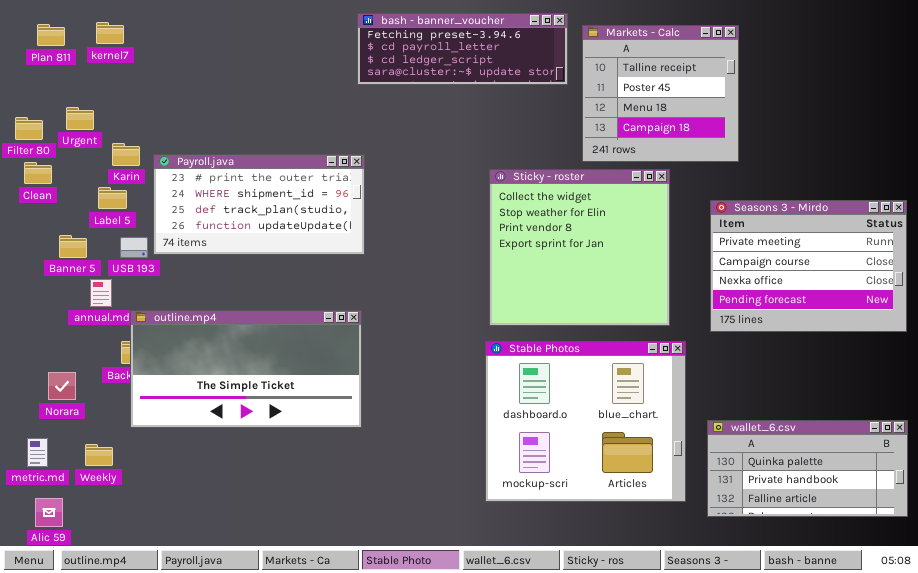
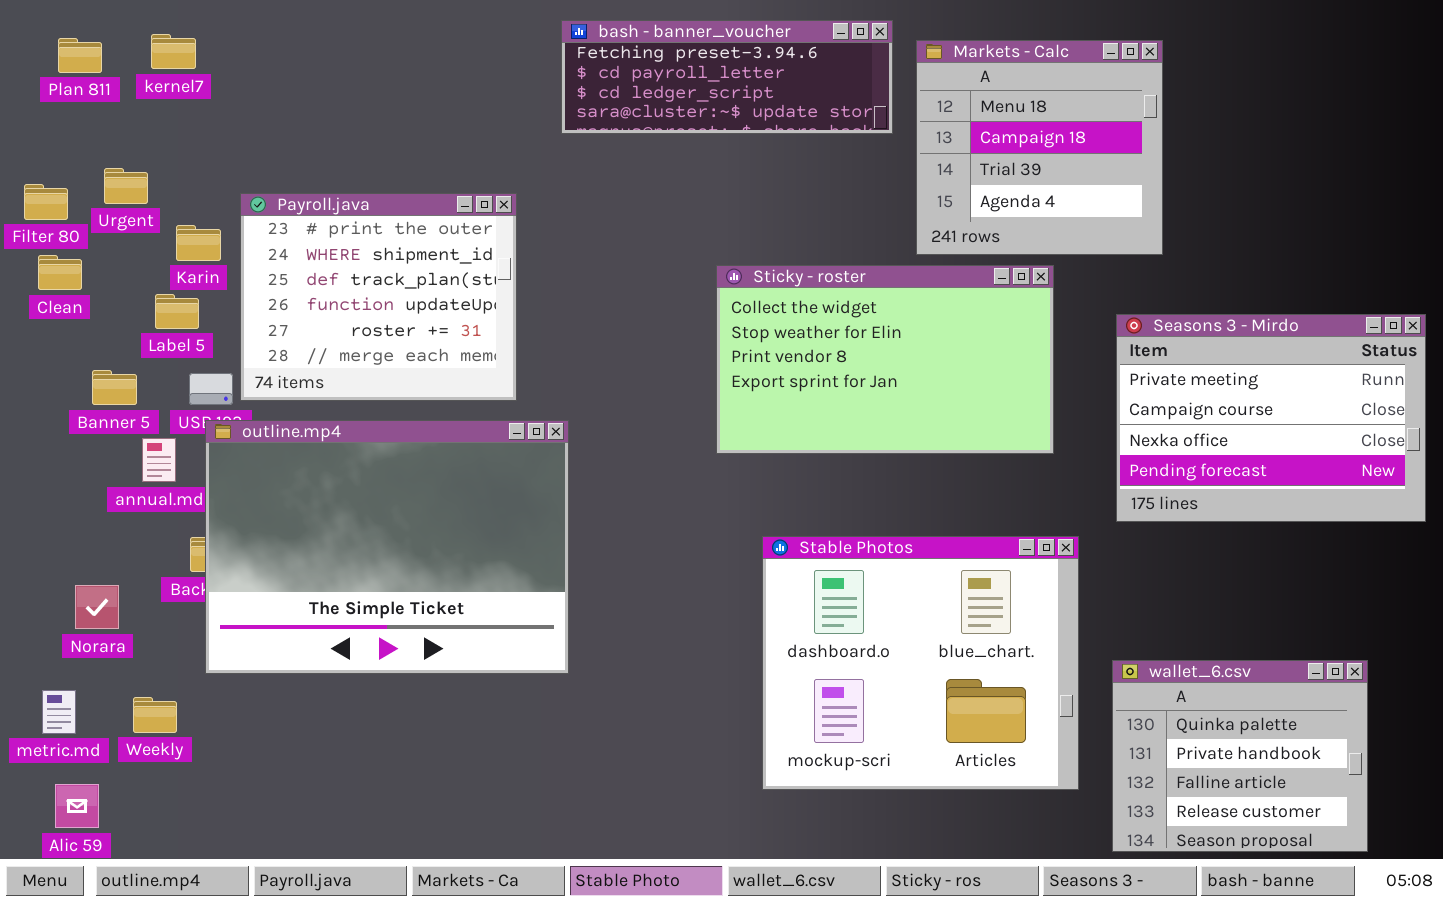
Markets - Calc: [582,25,739,162] -> [916,40,1163,255], scrolled down 2 rows
Payroll.java: [153,154,365,255] -> [240,193,517,401], resized
Sticky - roster: [489,169,670,326] -> [716,265,1054,454], resized
outline.mp4: [130,310,362,428] -> [205,420,569,674], resized
wallet_6.csv: [707,420,908,517] -> [1112,660,1368,852], resized

